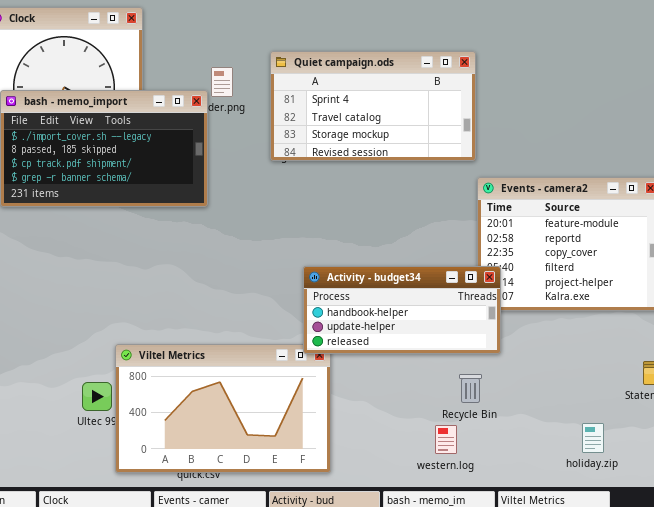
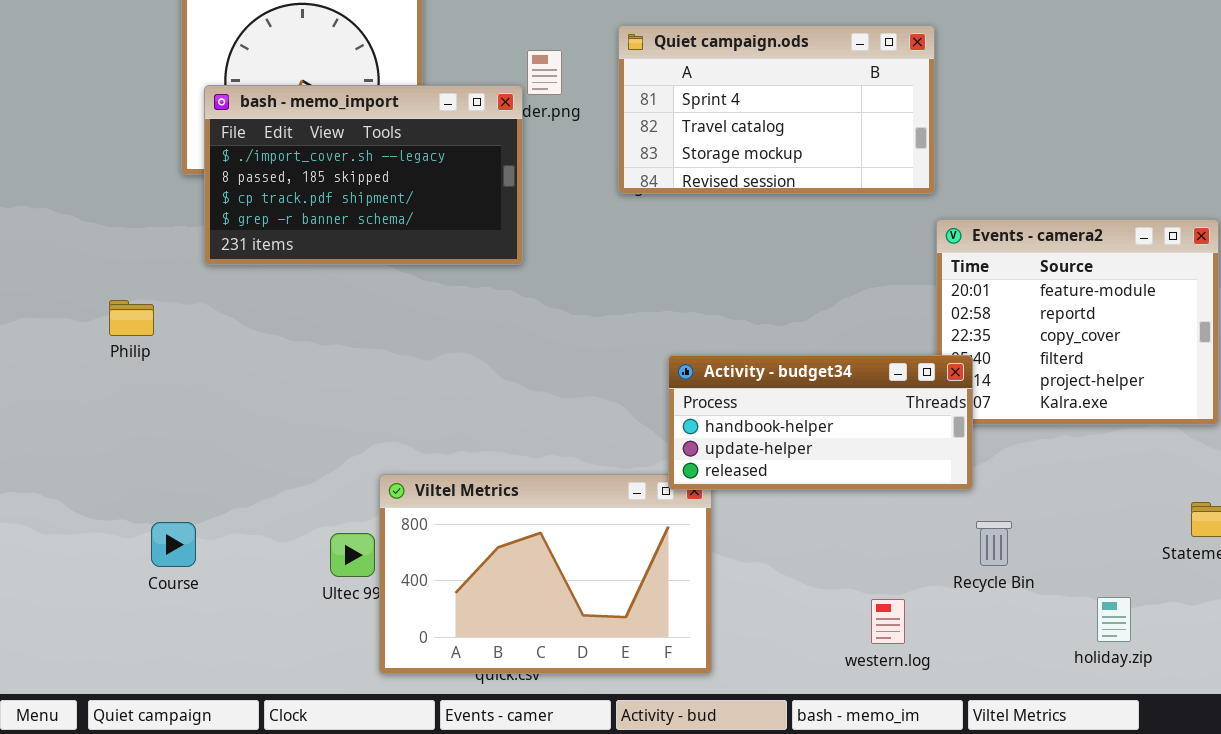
Recycle Bin: [459,374,482,403] -> [976,521,1012,566], moved

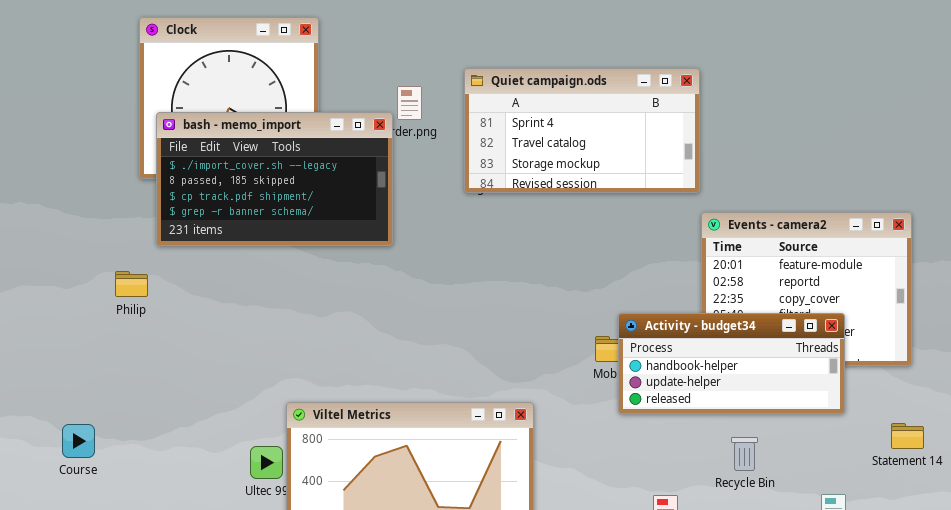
Philip: [109,300,154,336] -> [115,271,148,297], moved
Activity - budget34: [668,355,973,490] -> [618,313,845,414], moved
Course: [151,522,196,567] -> [62,424,95,458], moved

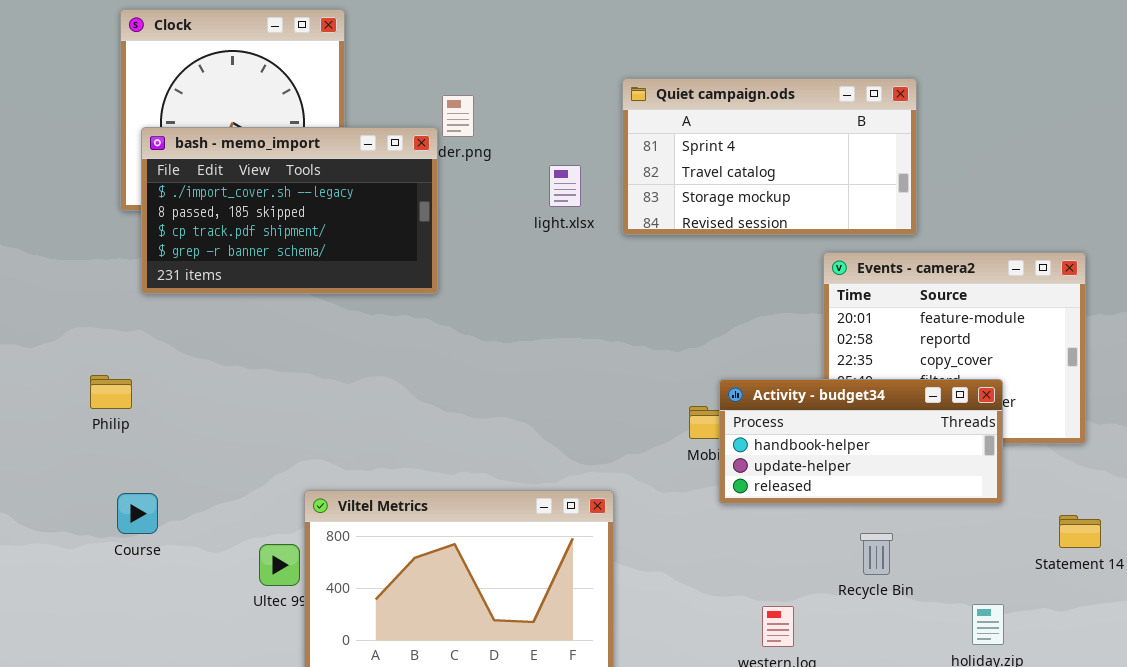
Quiet campaign.ods: [464,68,700,193] -> [622,78,917,235], moved
Philip: [115,271,148,297] -> [90,375,132,409], moved
Course: [62,424,95,458] -> [117,493,158,534], moved

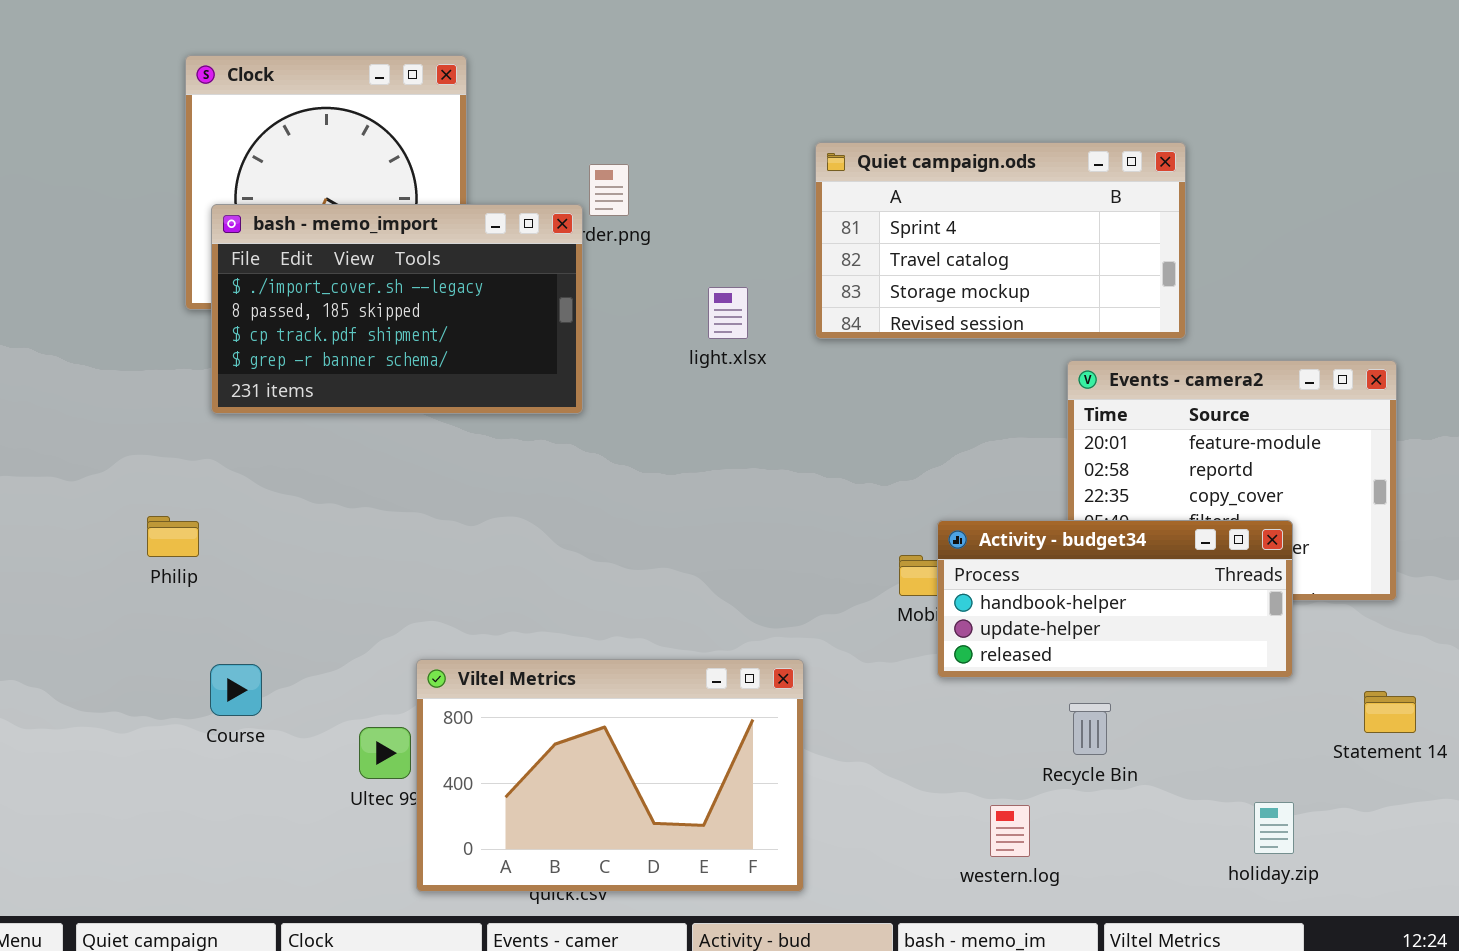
light.xlsx: [549,165,581,207] -> [708,287,748,339], moved
Course: [117,493,158,534] -> [210,664,262,716], moved
Recycle Bin: [860,533,893,575] -> [1069,703,1111,755], moved

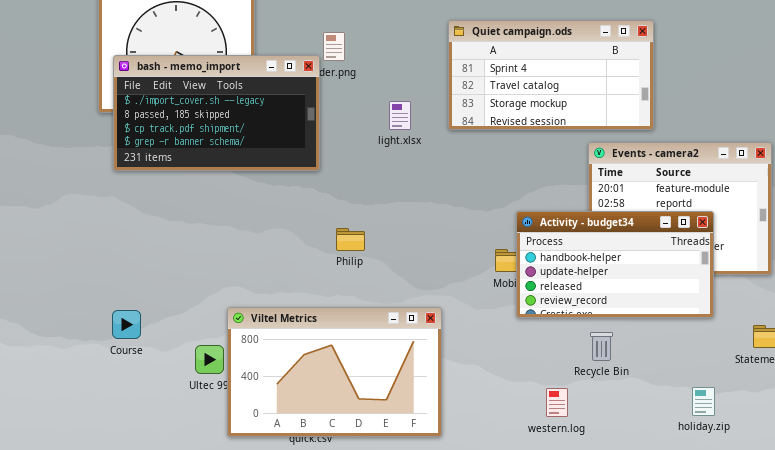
Philip: [147,516,199,557] -> [336,228,365,251], moved
Activity - budget34: [937,520,1293,678] -> [516,211,714,318], resized

